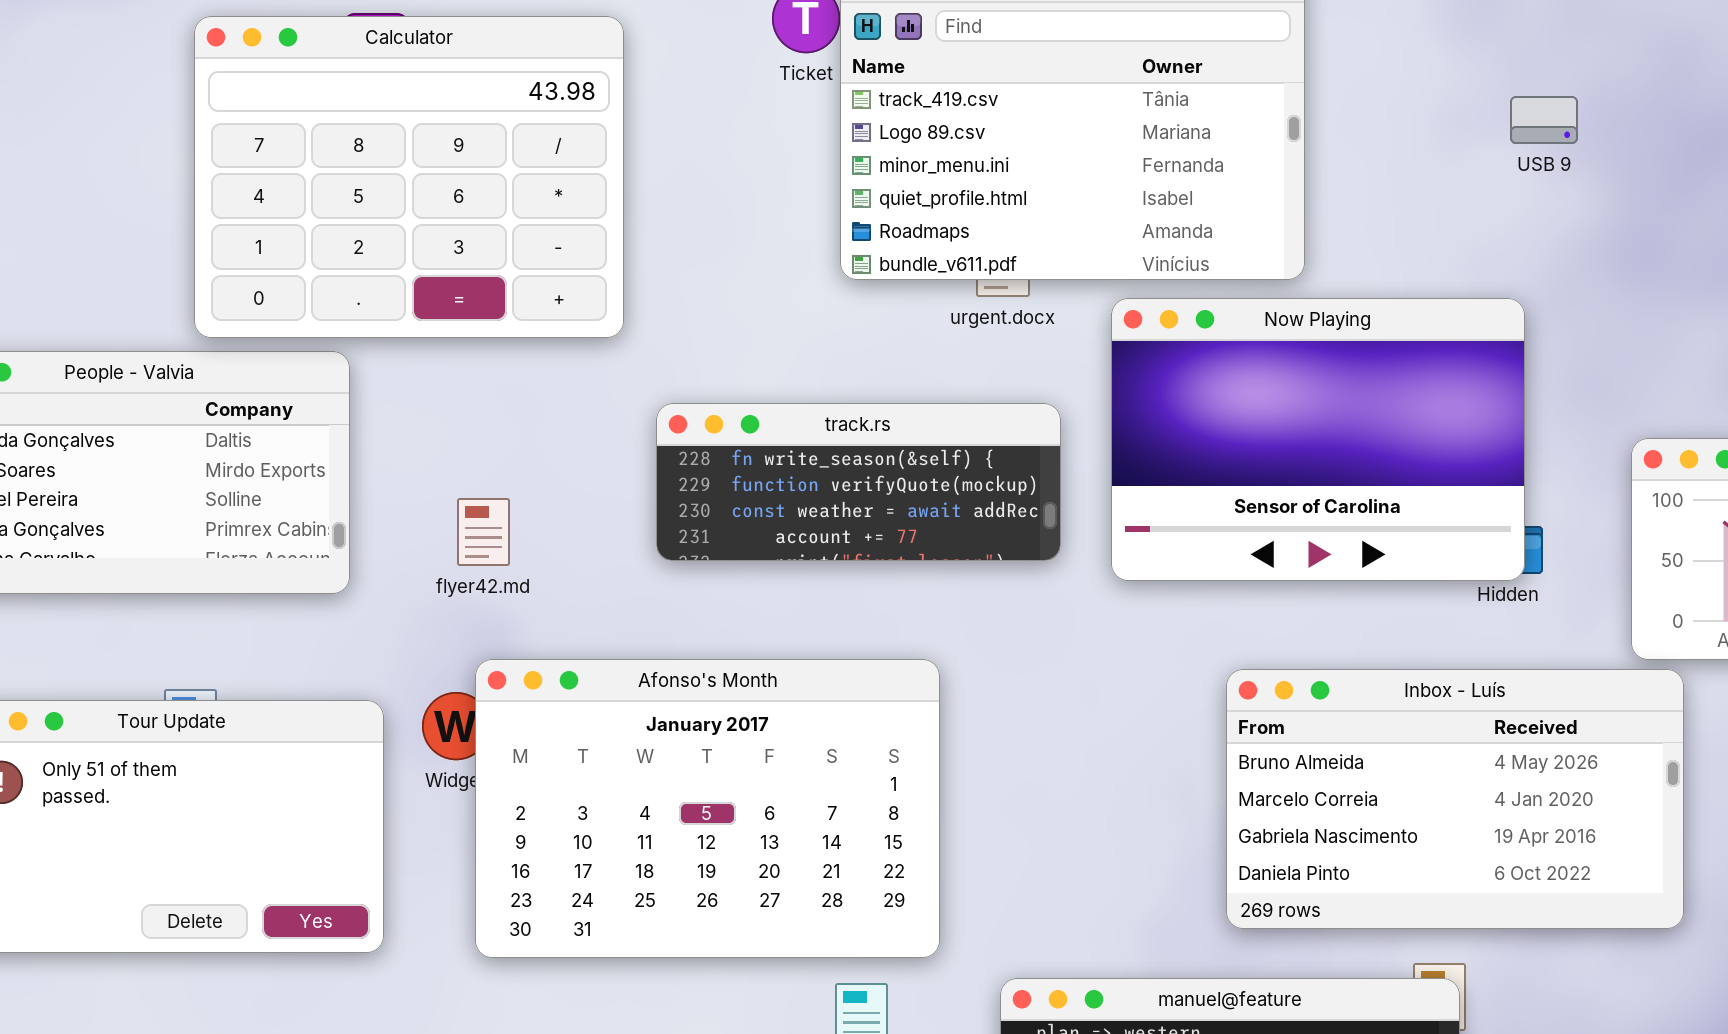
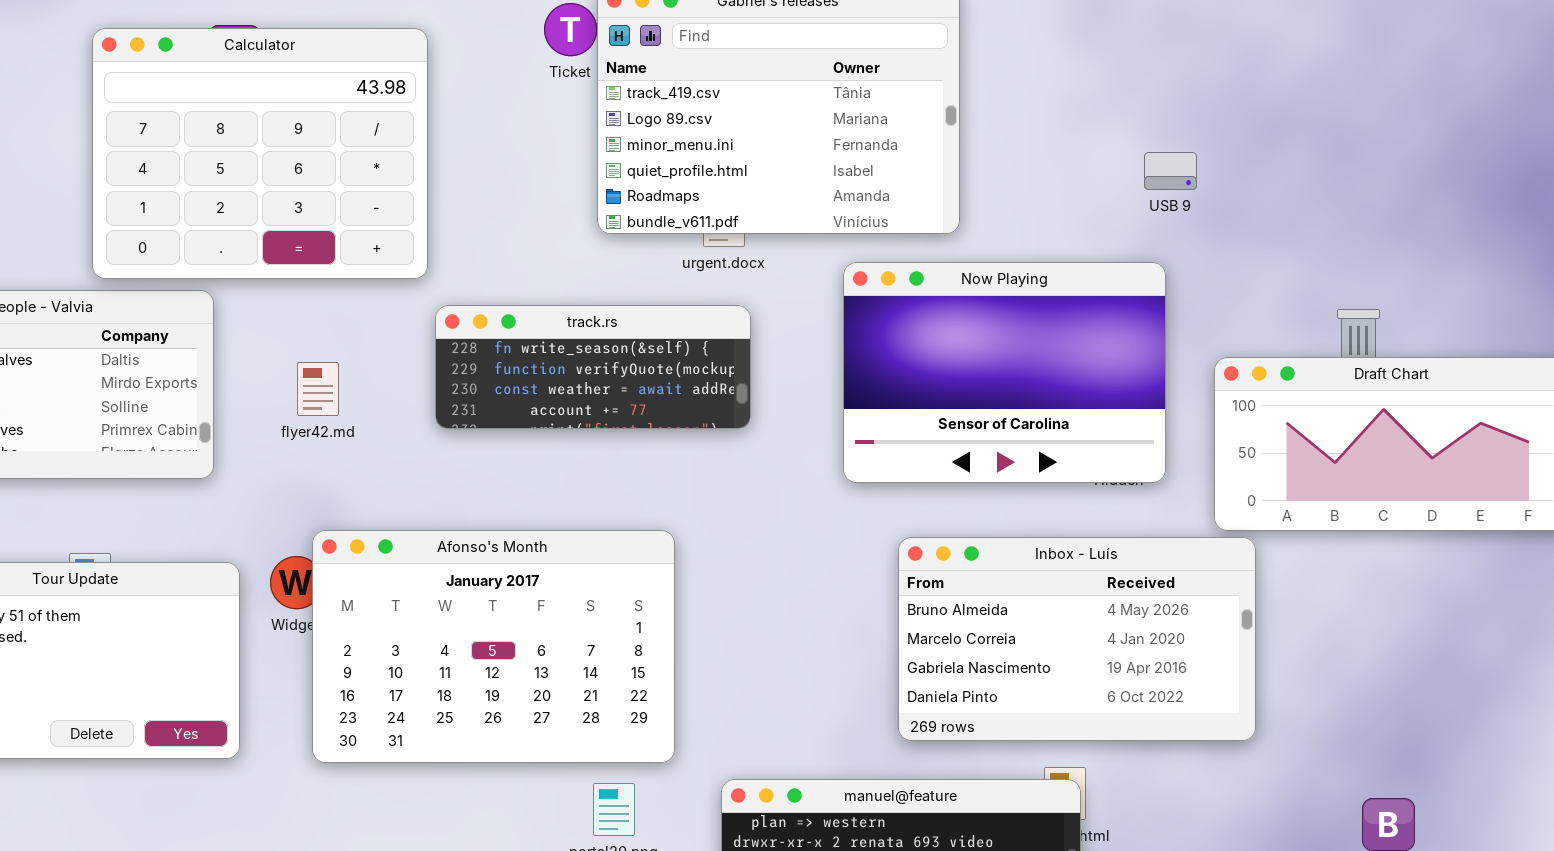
USB 9: [1510,96,1578,144] -> [1144,152,1197,190], moved
Now Playing: [1111,298,1525,581] -> [843,262,1166,483], moved
track.rs: [656,403,1061,561] -> [435,305,751,429], moved
flyer42.md: [457,498,510,566] -> [297,362,339,416], moved

